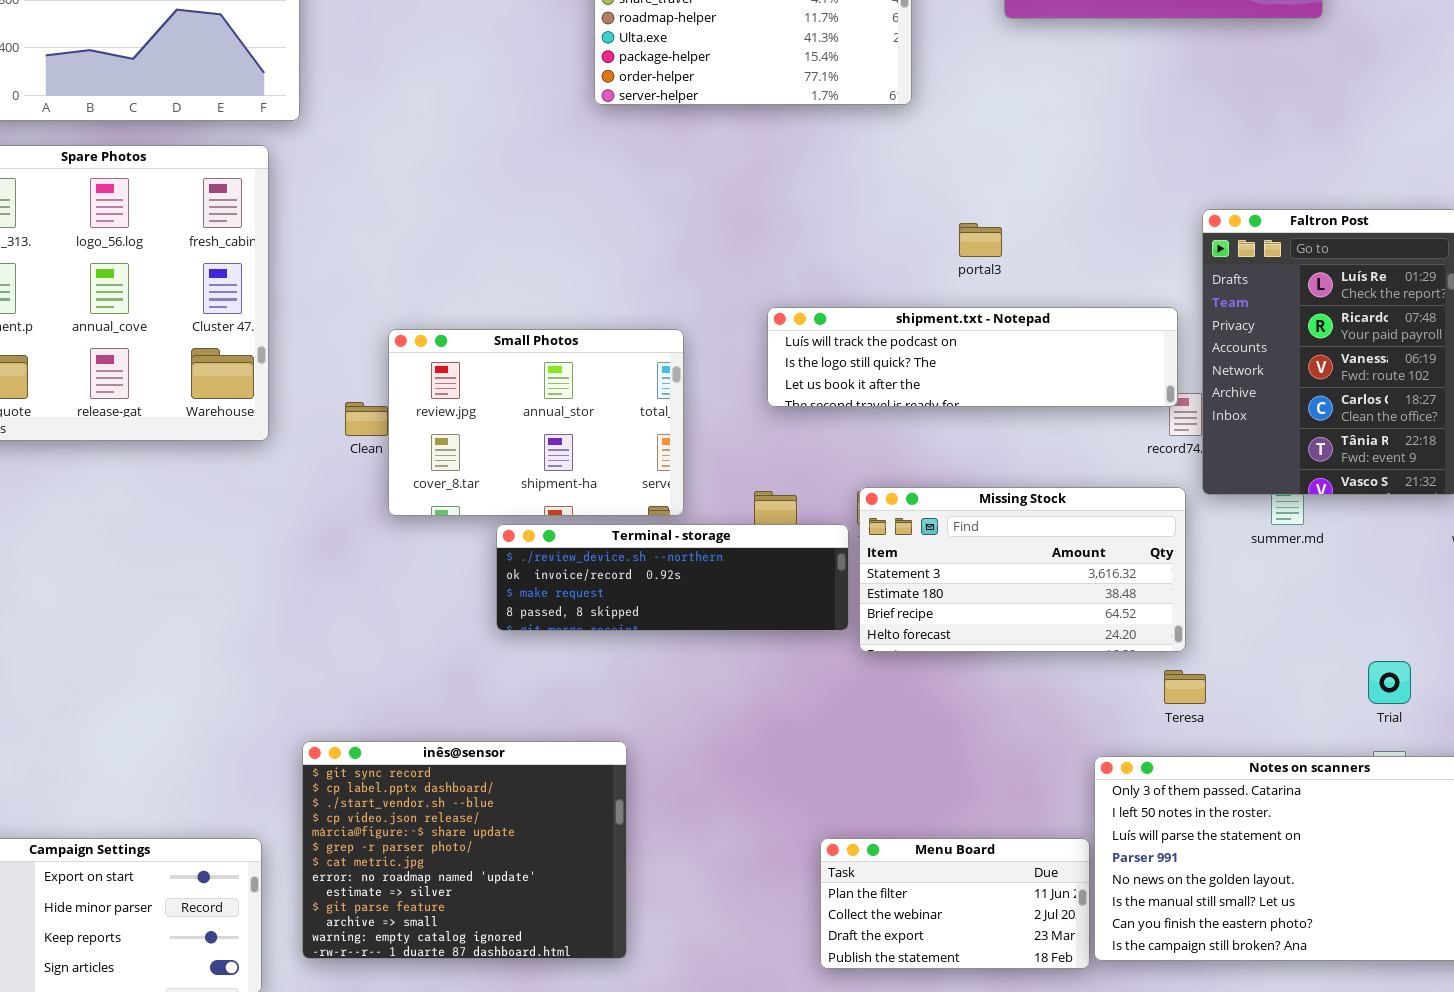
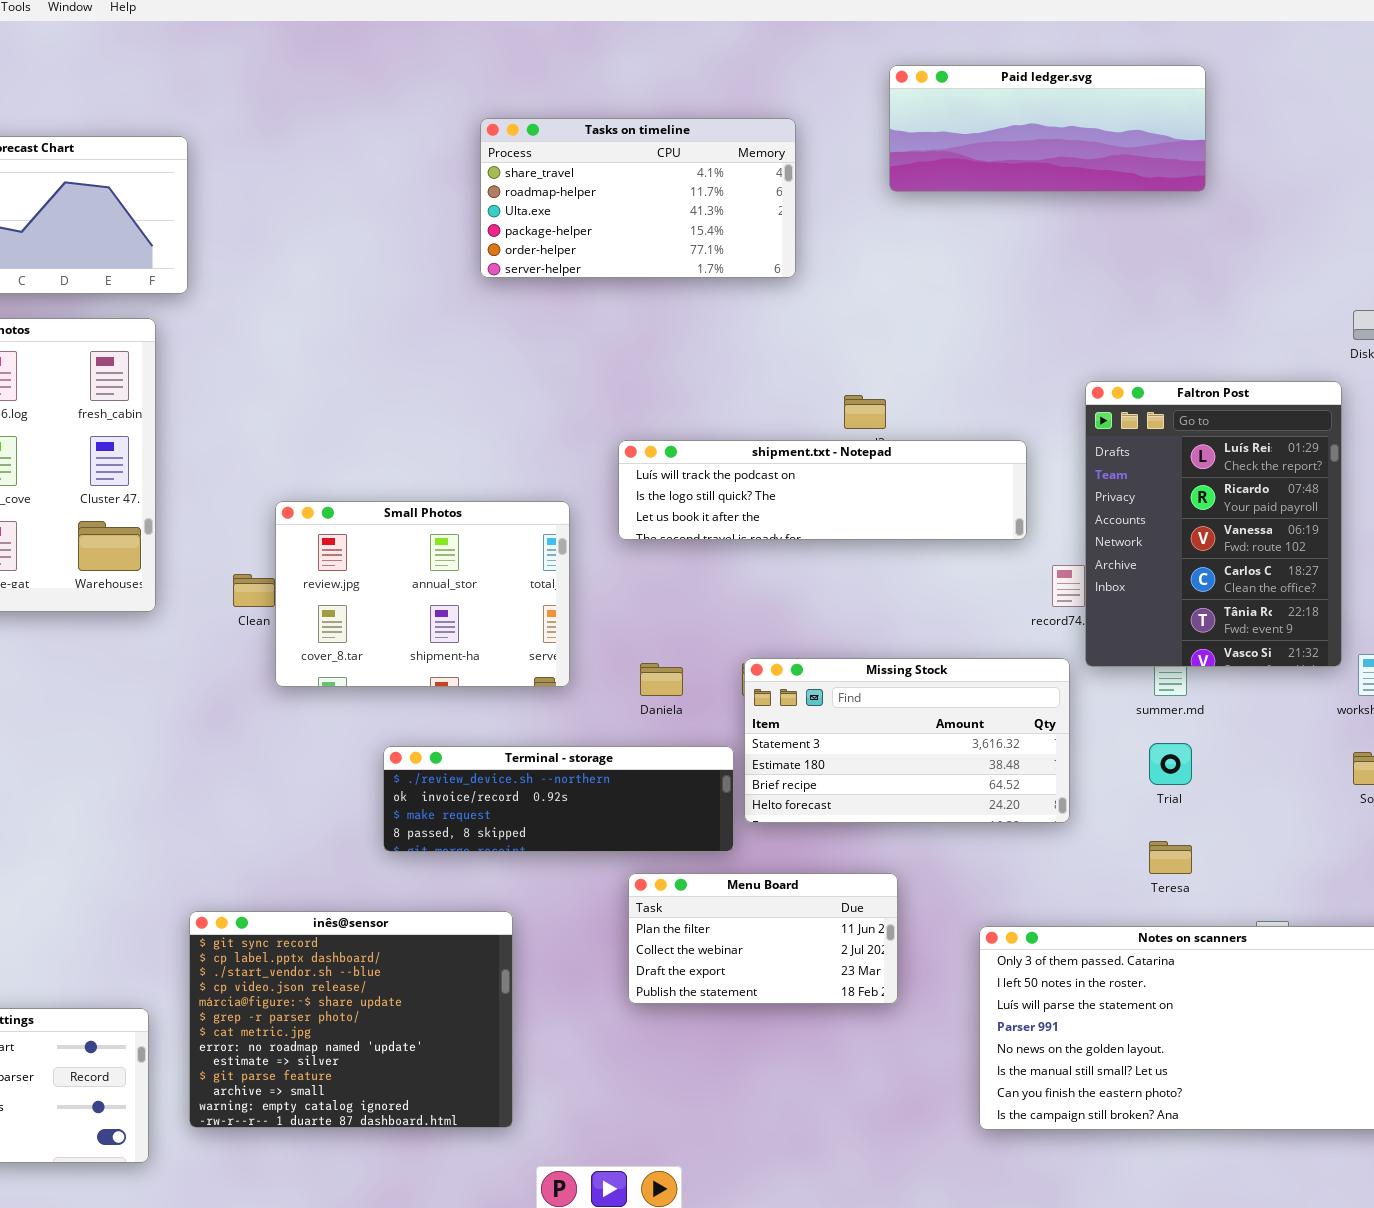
shipment.txt - Notepad: [767,307,1178,407] -> [618,440,1027,540], moved
Terminal - storage: [496,524,849,631] -> [383,746,734,852], moved
Trial: [1368,661,1411,704] -> [1149,743,1192,785], moved
Teresa: [1164,670,1206,704] -> [1149,841,1192,874], moved
Menu Board: [820,838,1090,969] -> [628,873,898,1004], moved

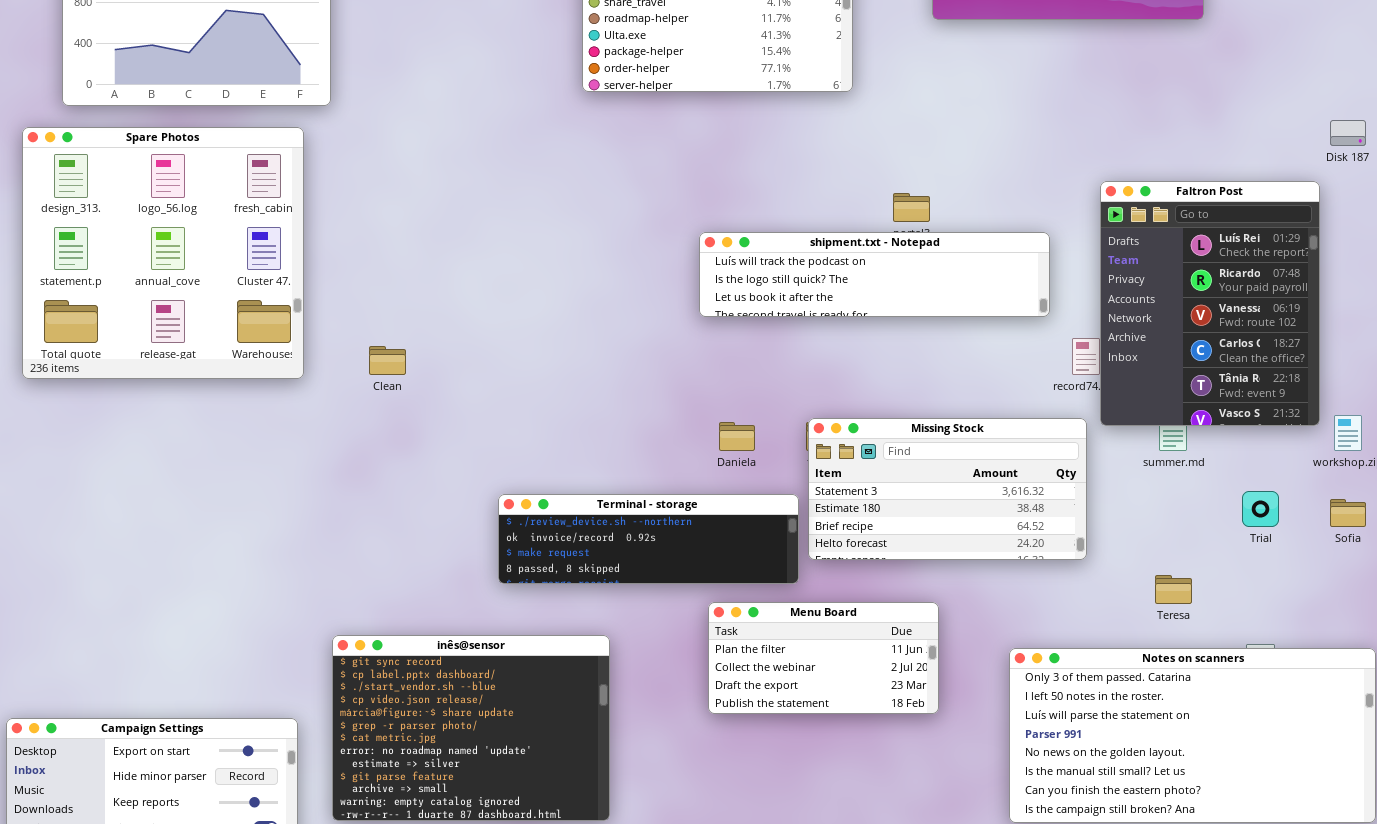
Small Photos: [275,501,570,687] -> none, closed
Trial: [1149,743,1192,785] -> [1242,491,1279,527], moved

